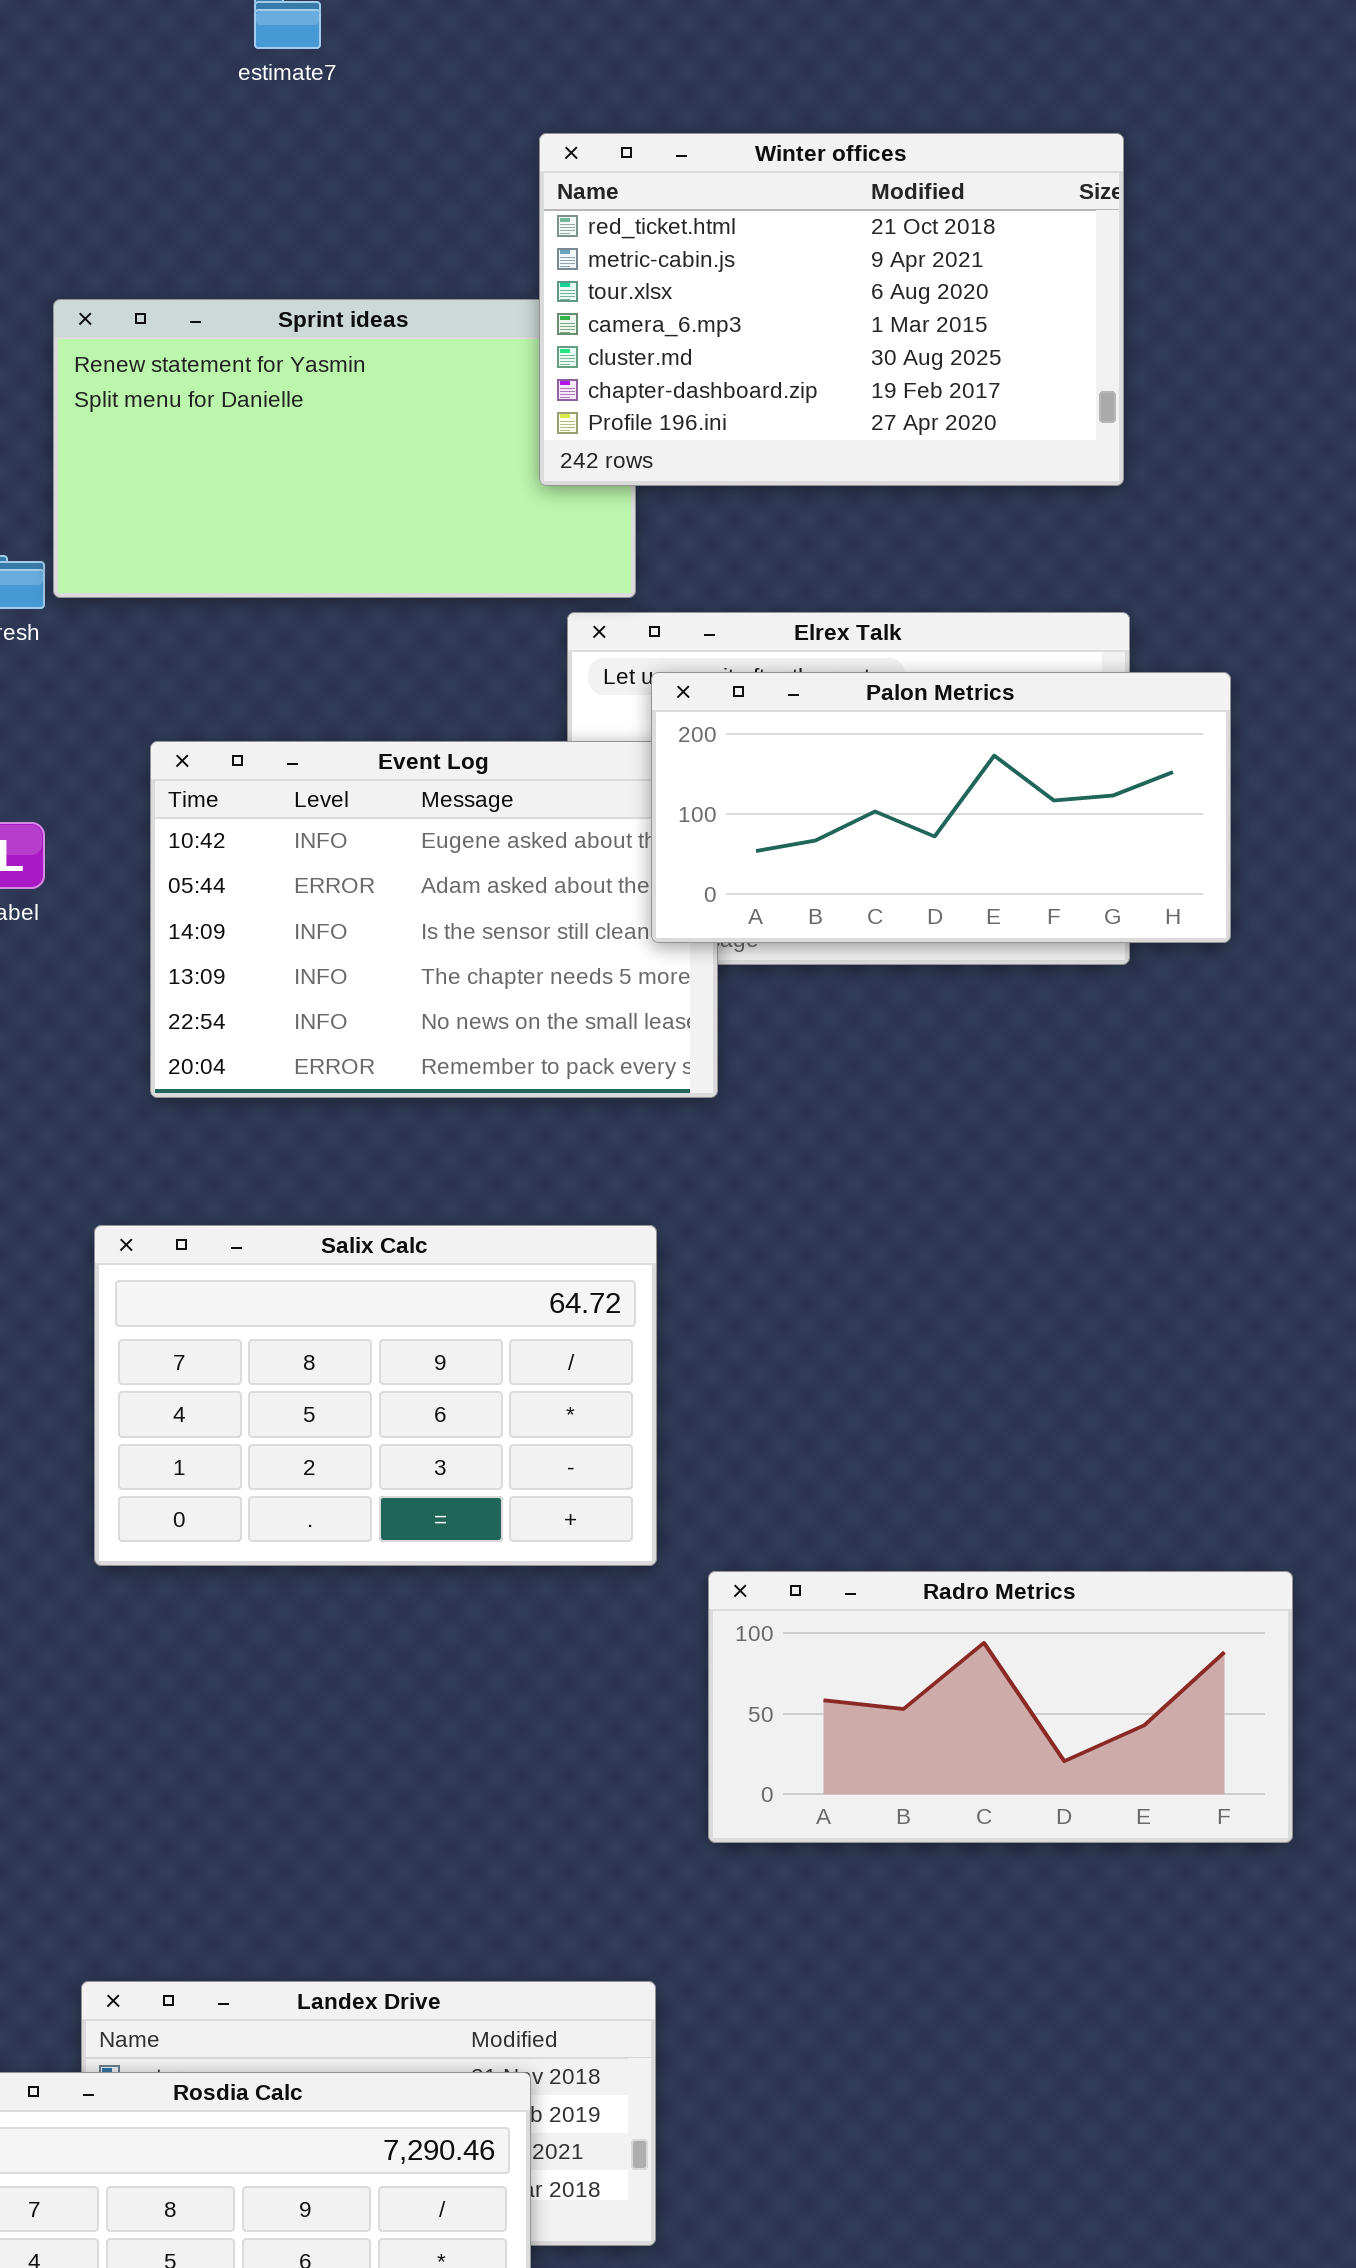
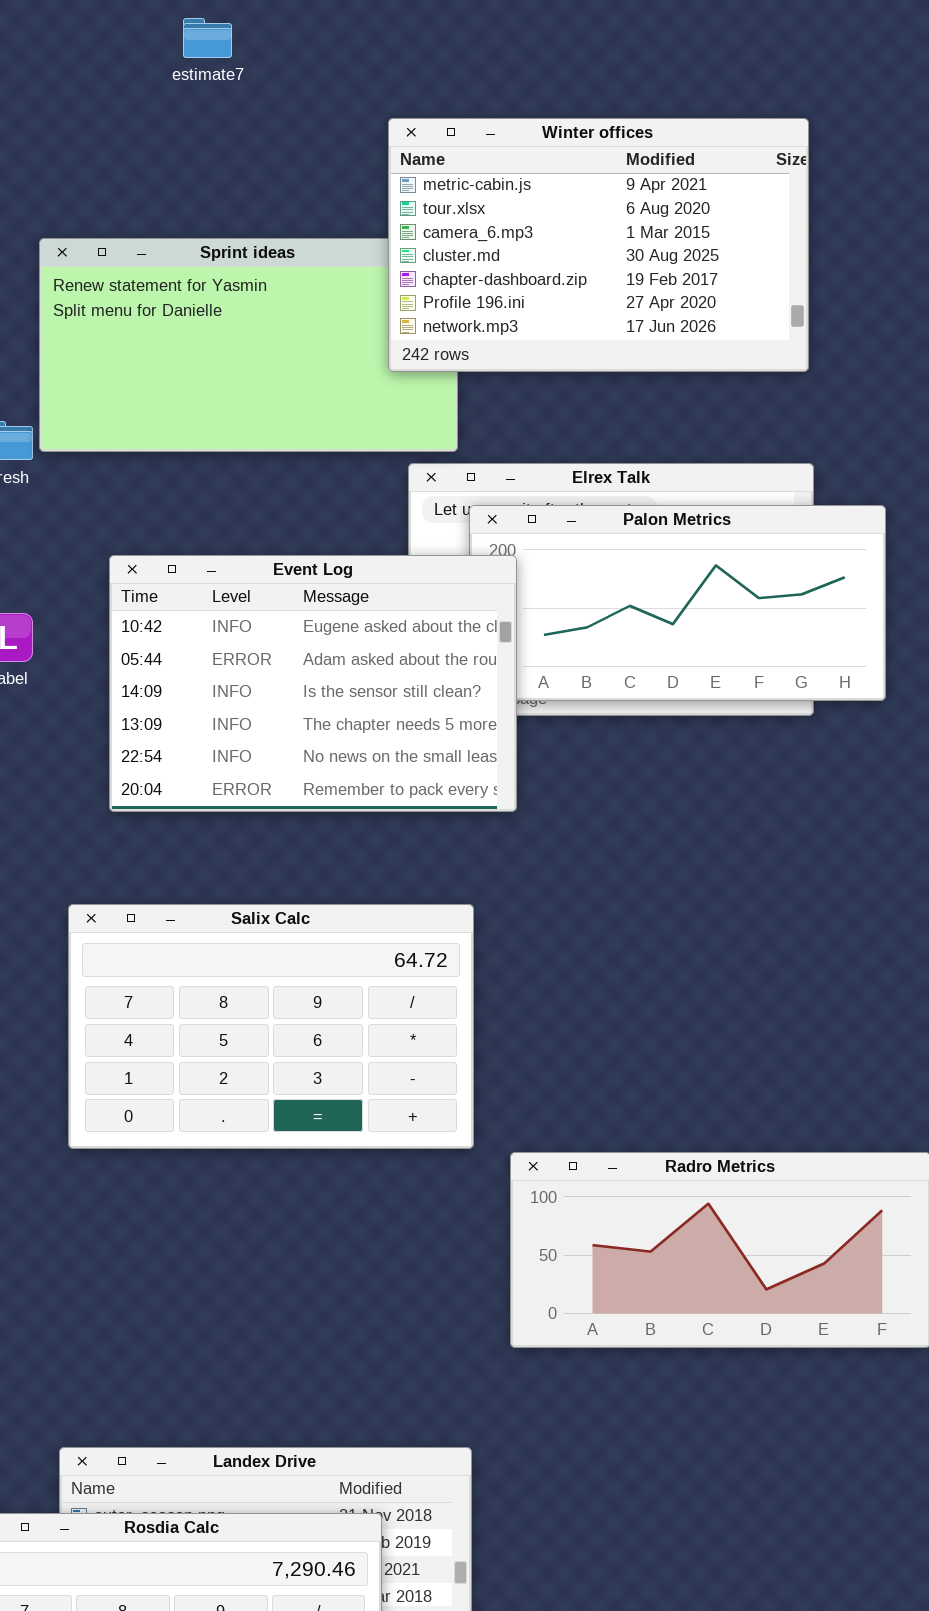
Winter offices: [539,133,1124,486] -> [388,118,809,372], scrolled down 1 row
Event Log: [150,741,718,1098] -> [109,555,517,812], raised

